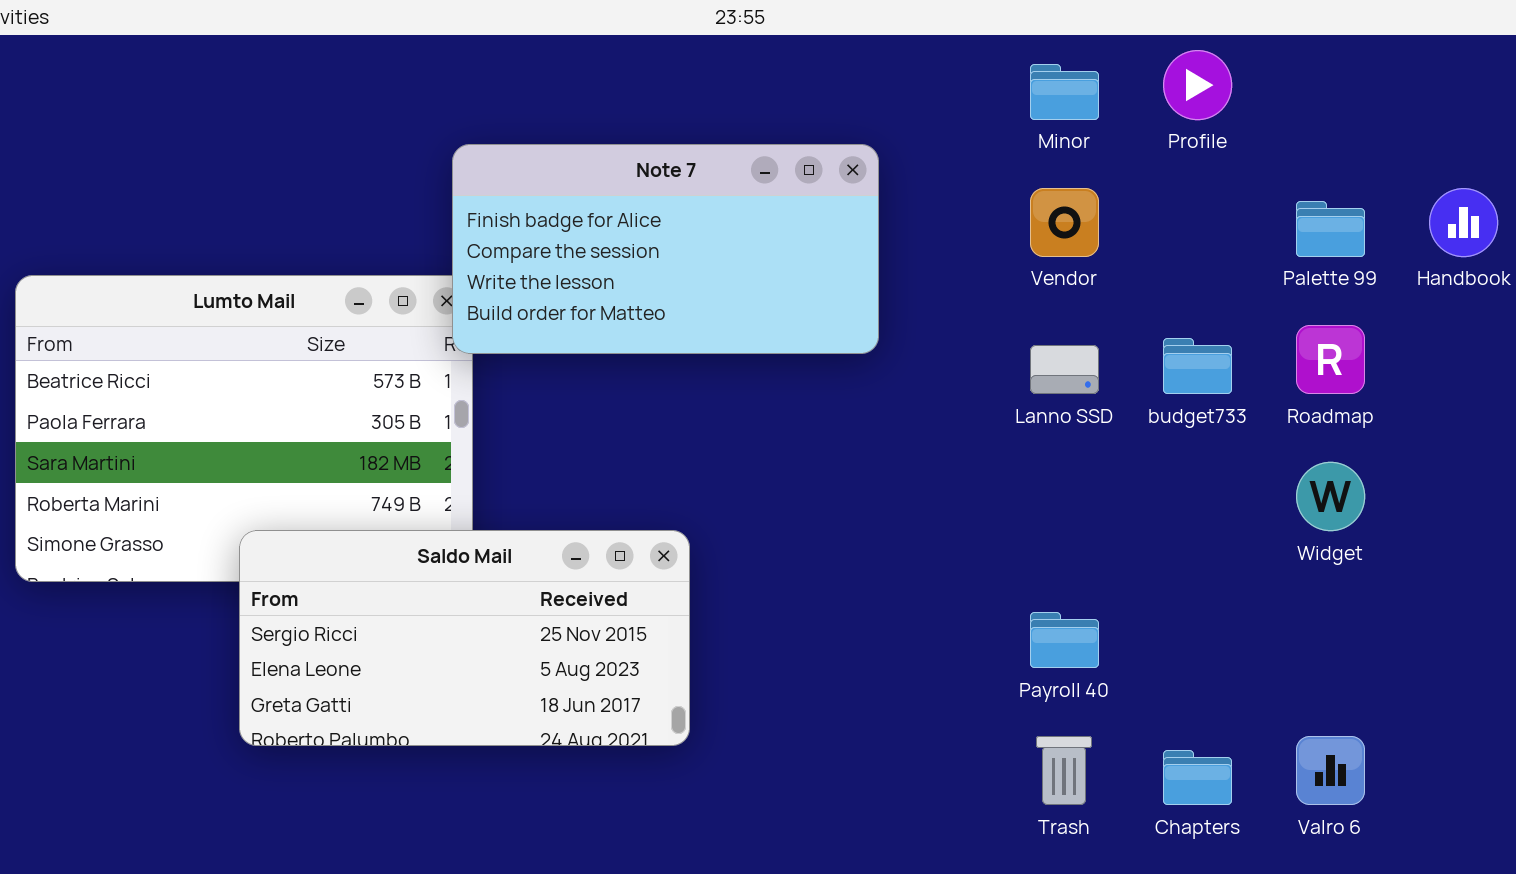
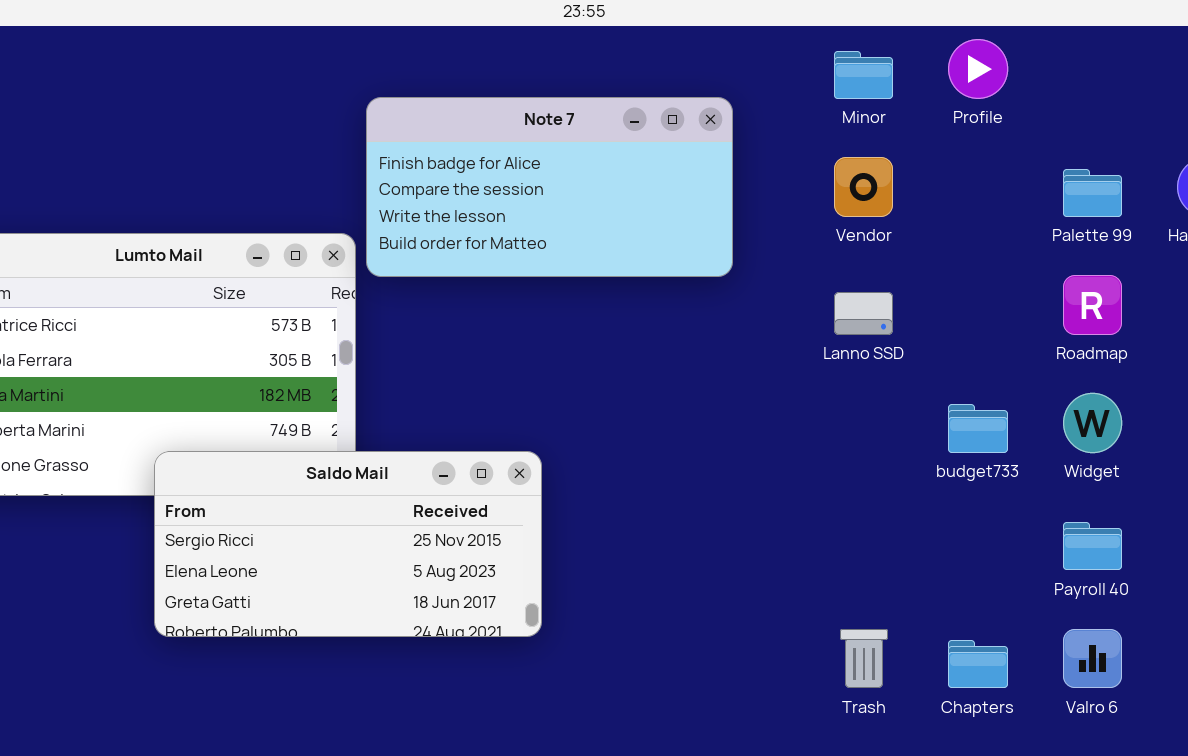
Note 7: [452,144,879,354] -> [366,97,733,277], moved
budget733: [1163,338,1232,394] -> [948,404,1008,453], moved
Payroll 40: [1030,612,1099,668] -> [1063,522,1122,570], moved

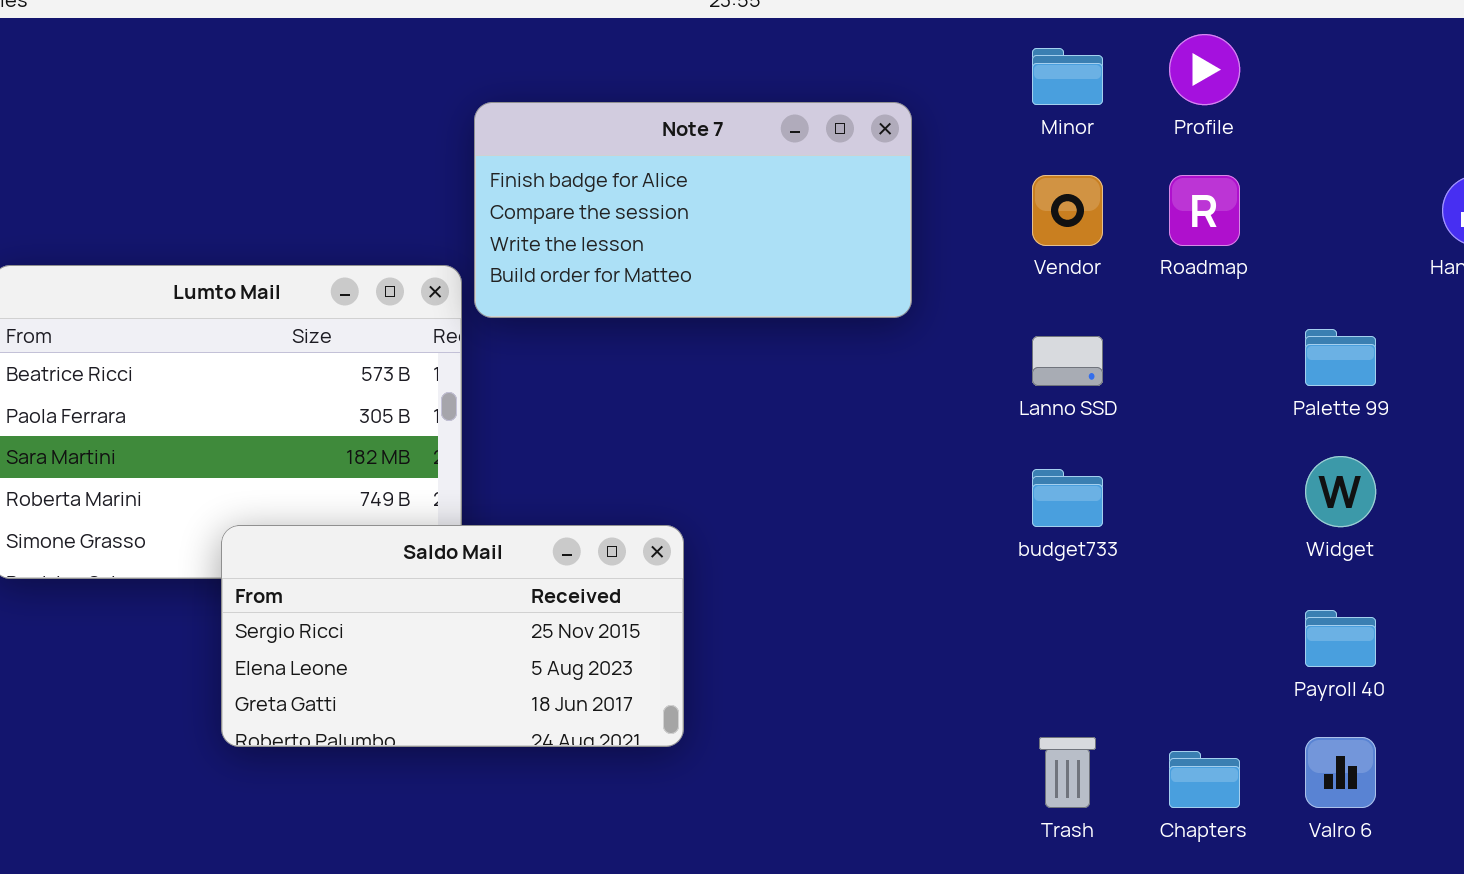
Palette 99: [1063,169,1122,217] -> [1305,329,1376,386], moved
Roadmap: [1063,275,1122,335] -> [1169,175,1240,246], moved
budget733: [948,404,1008,453] -> [1032,469,1103,527], moved

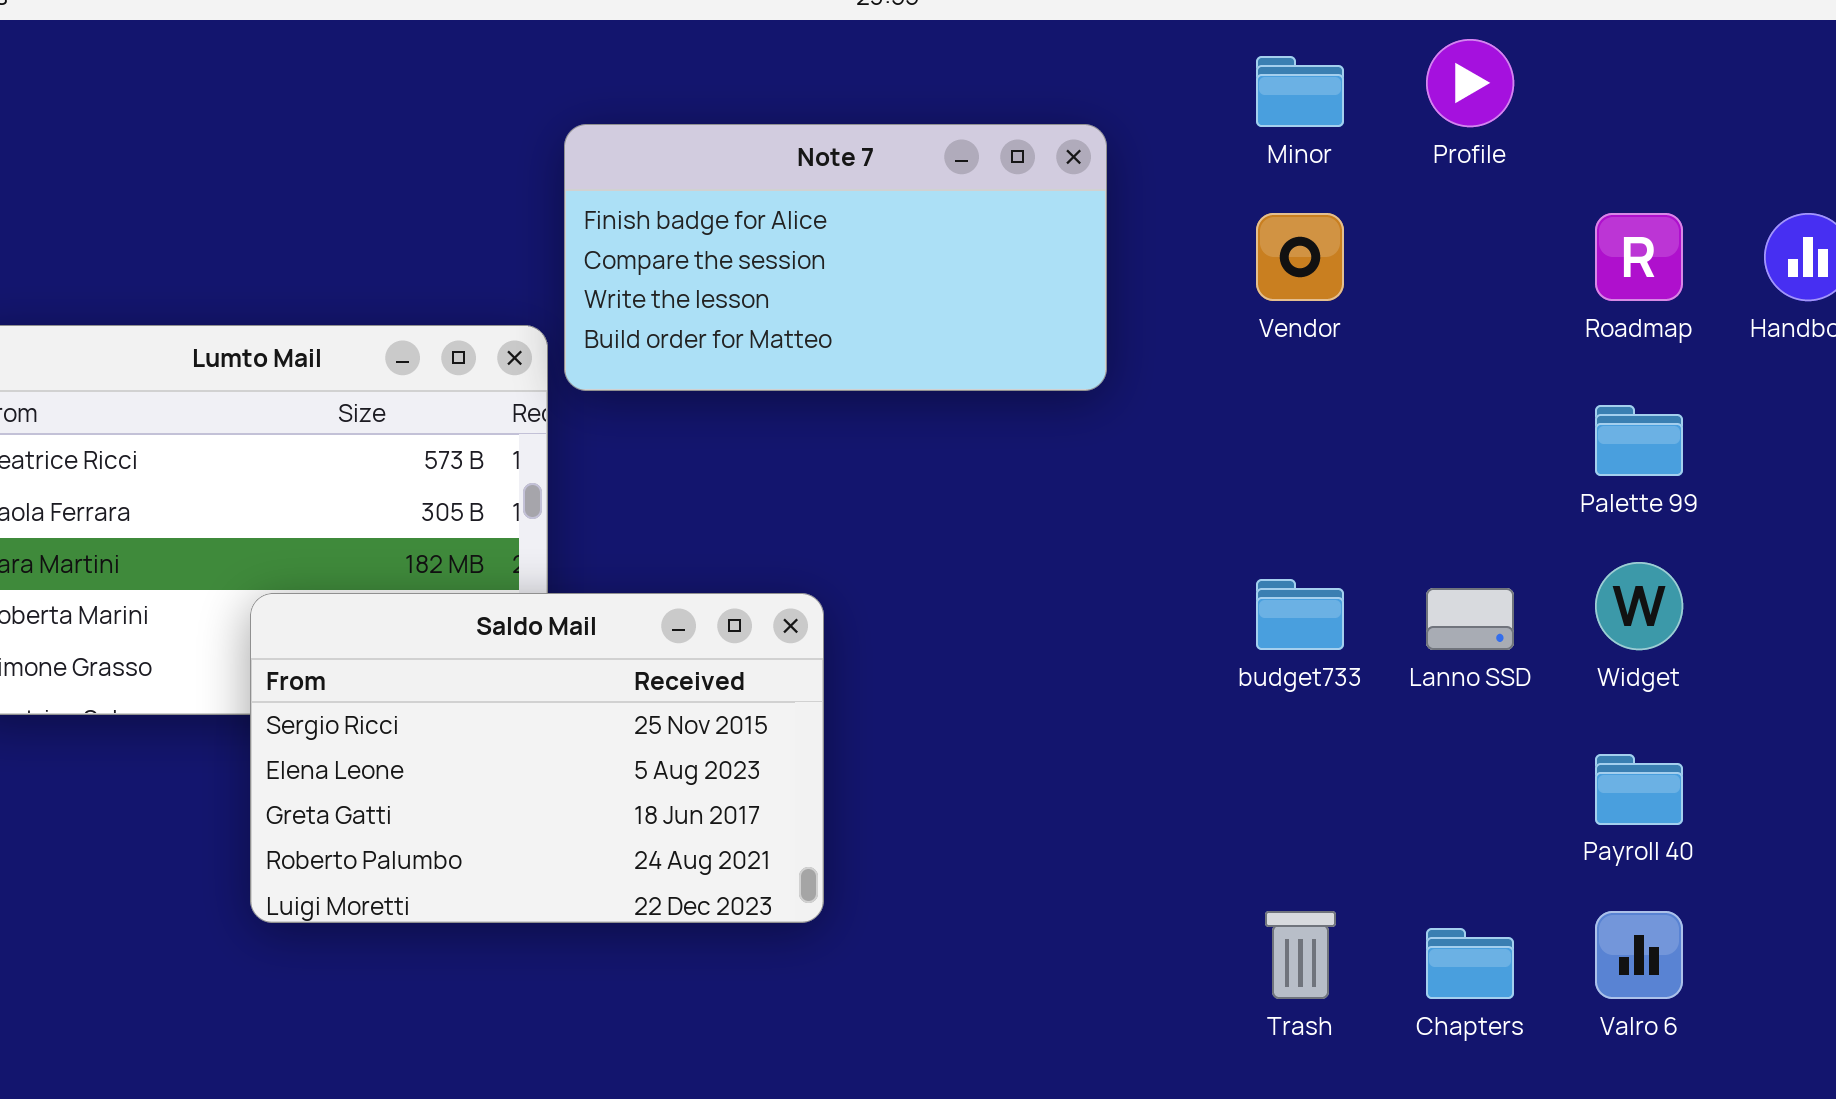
Roadmap: [1169,175,1240,246] -> [1595,213,1683,301], moved
Lanno SSD: [1032,336,1103,386] -> [1426,588,1514,650], moved
Saldo Mail: [221,525,684,747] -> [250,593,824,923], resized

